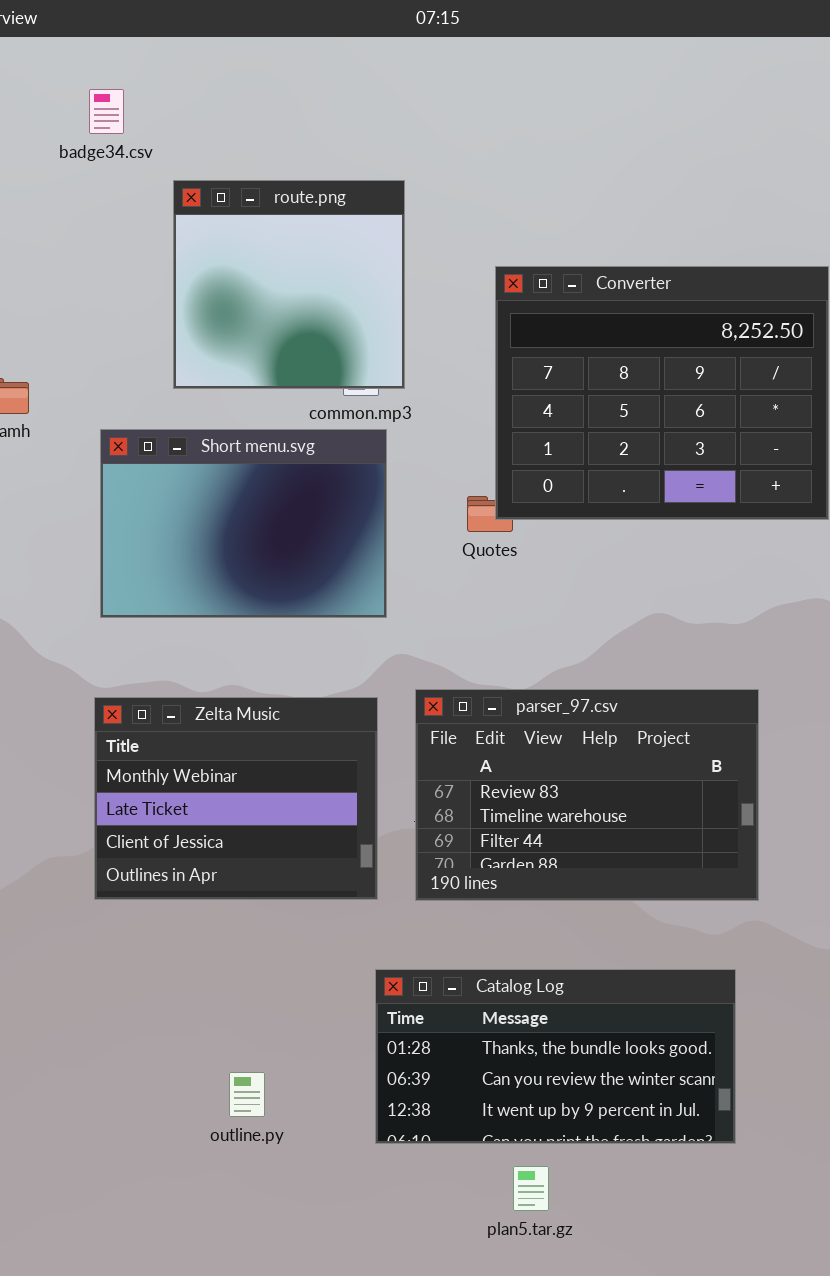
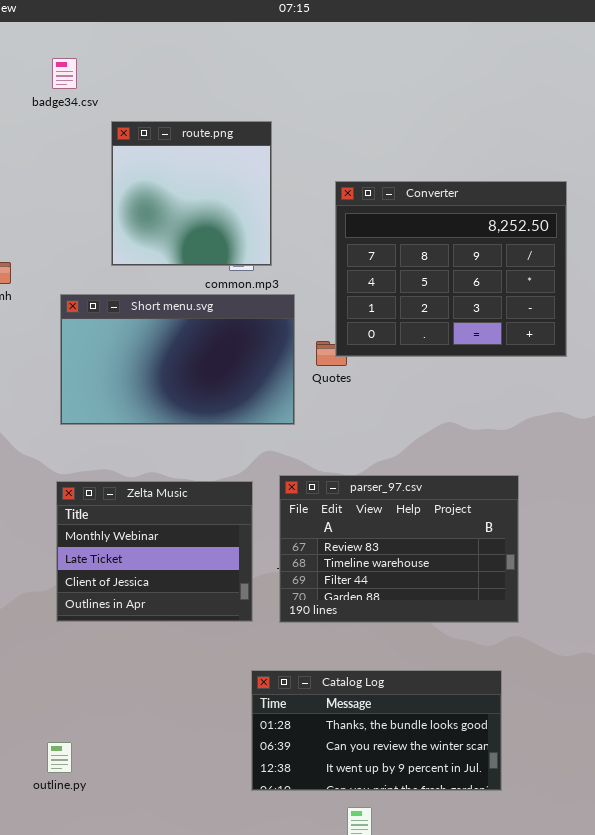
Short menu.svg: [100,429,387,618] -> [60,294,295,425], resized
outline.py: [229,1072,265,1117] -> [47,742,72,773], moved

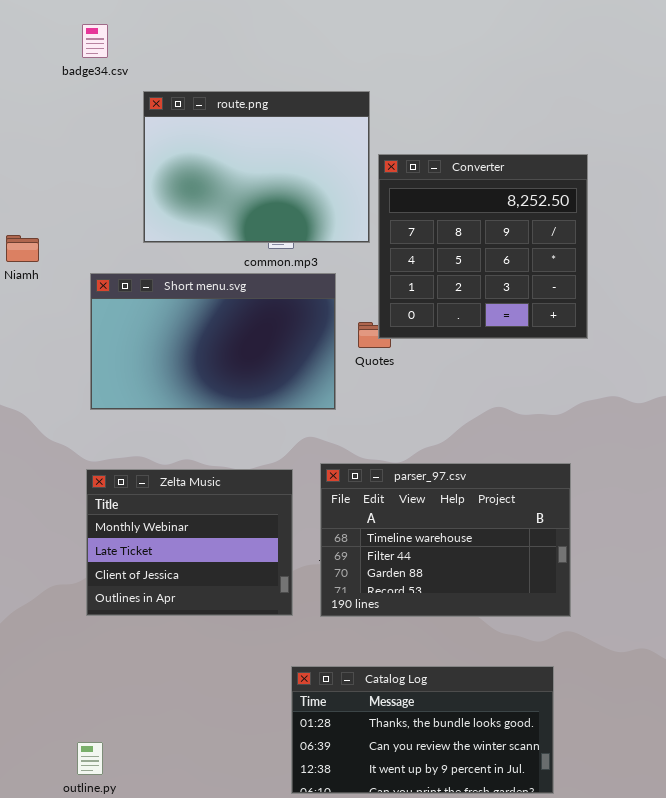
route.png: [111,121,272,266] -> [143,91,370,243], resized
Converter: [335,181,567,357] -> [378,154,588,339], resized
parser_97.csv: [279,475,519,623] -> [320,463,571,617], scrolled down 1 row

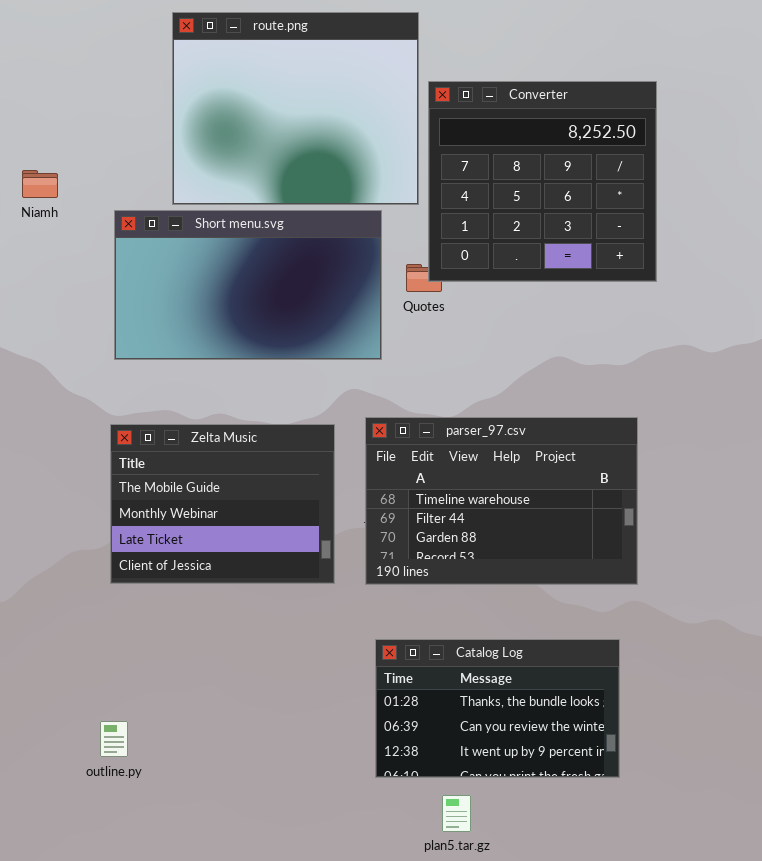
route.png: [143,91,370,243] -> [172,12,419,205], resized
Zelta Music: [86,469,293,616] -> [110,424,335,584], scrolled up 1 row
Catalog Log: [291,666,554,794] -> [375,639,620,778], resized

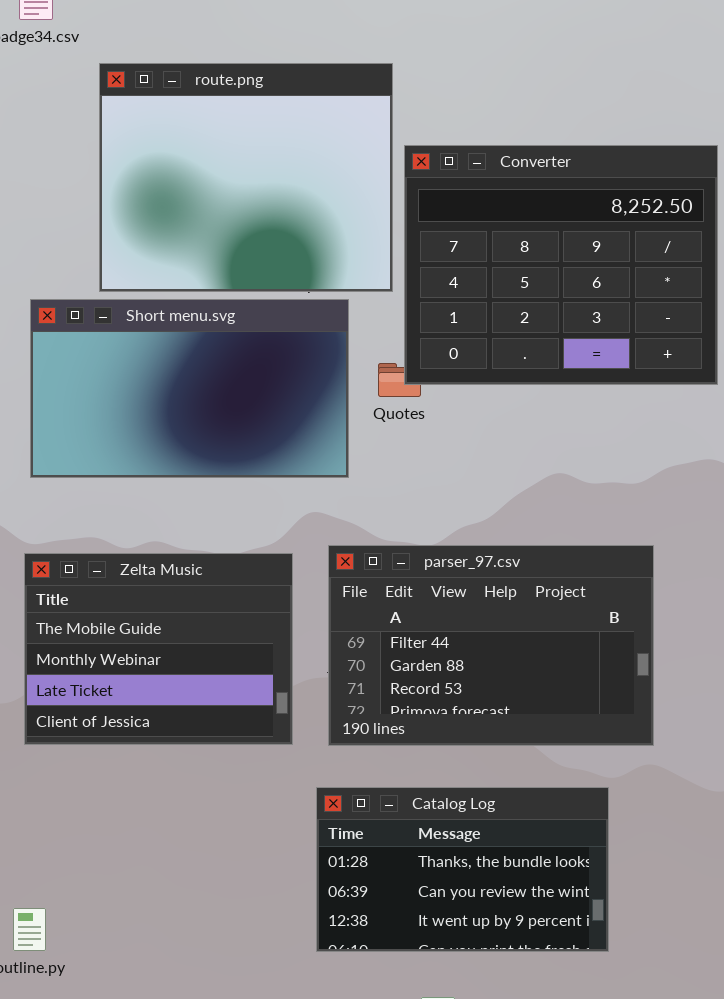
Converter: [428,81,657,282] -> [404,145,718,385], resized
parser_97.csv: [365,417,638,585] -> [328,545,654,746], scrolled down 1 row
Catalog Log: [375,639,620,778] -> [316,787,609,952], moved

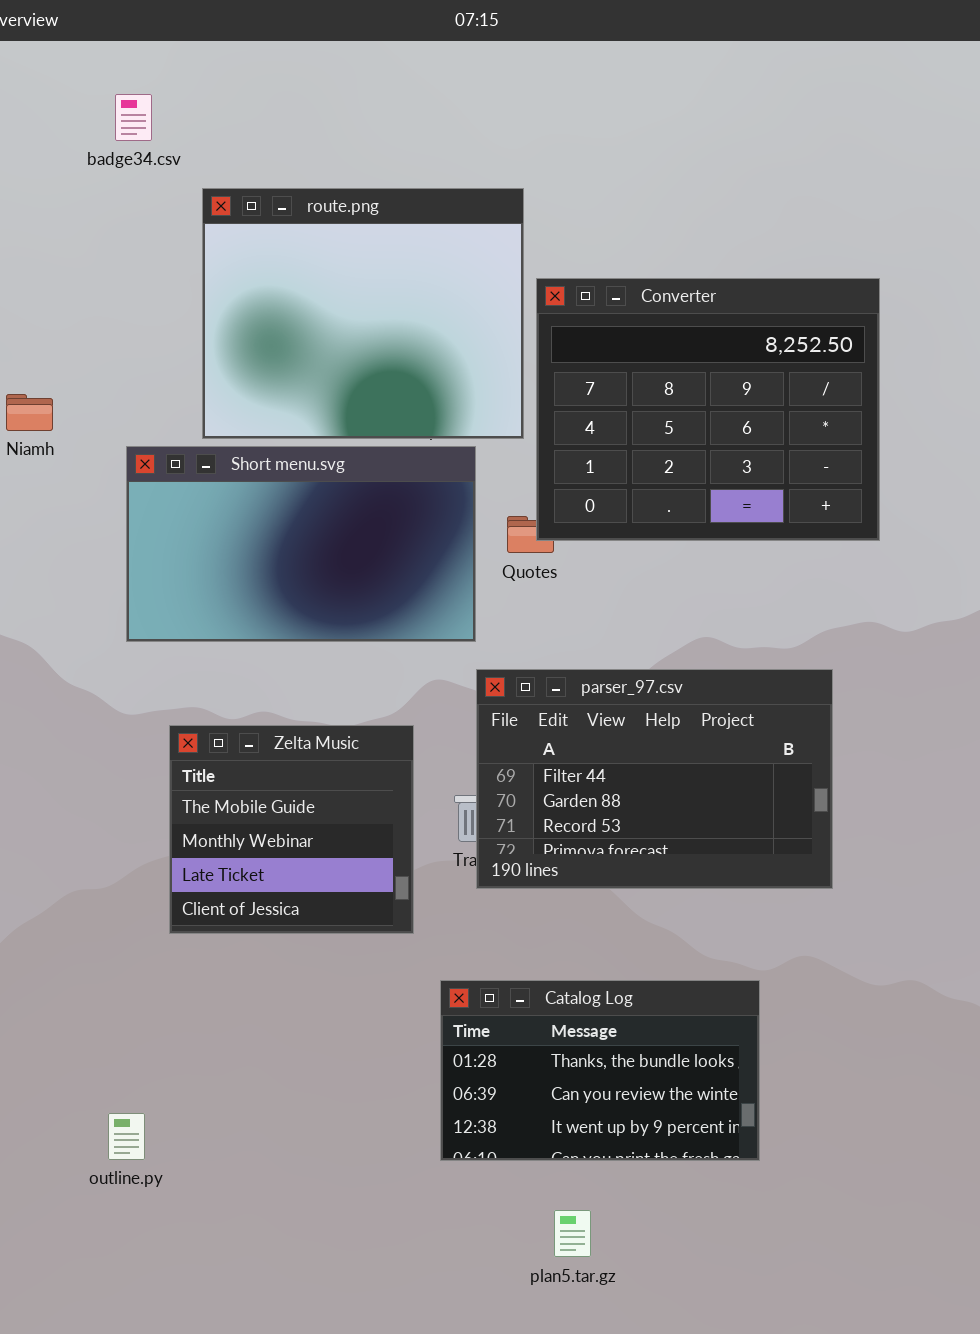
parser_97.csv: [328,545,654,746] -> [476,669,833,889], moved
Zelta Music: [24,553,293,745] -> [169,725,414,934], resized

